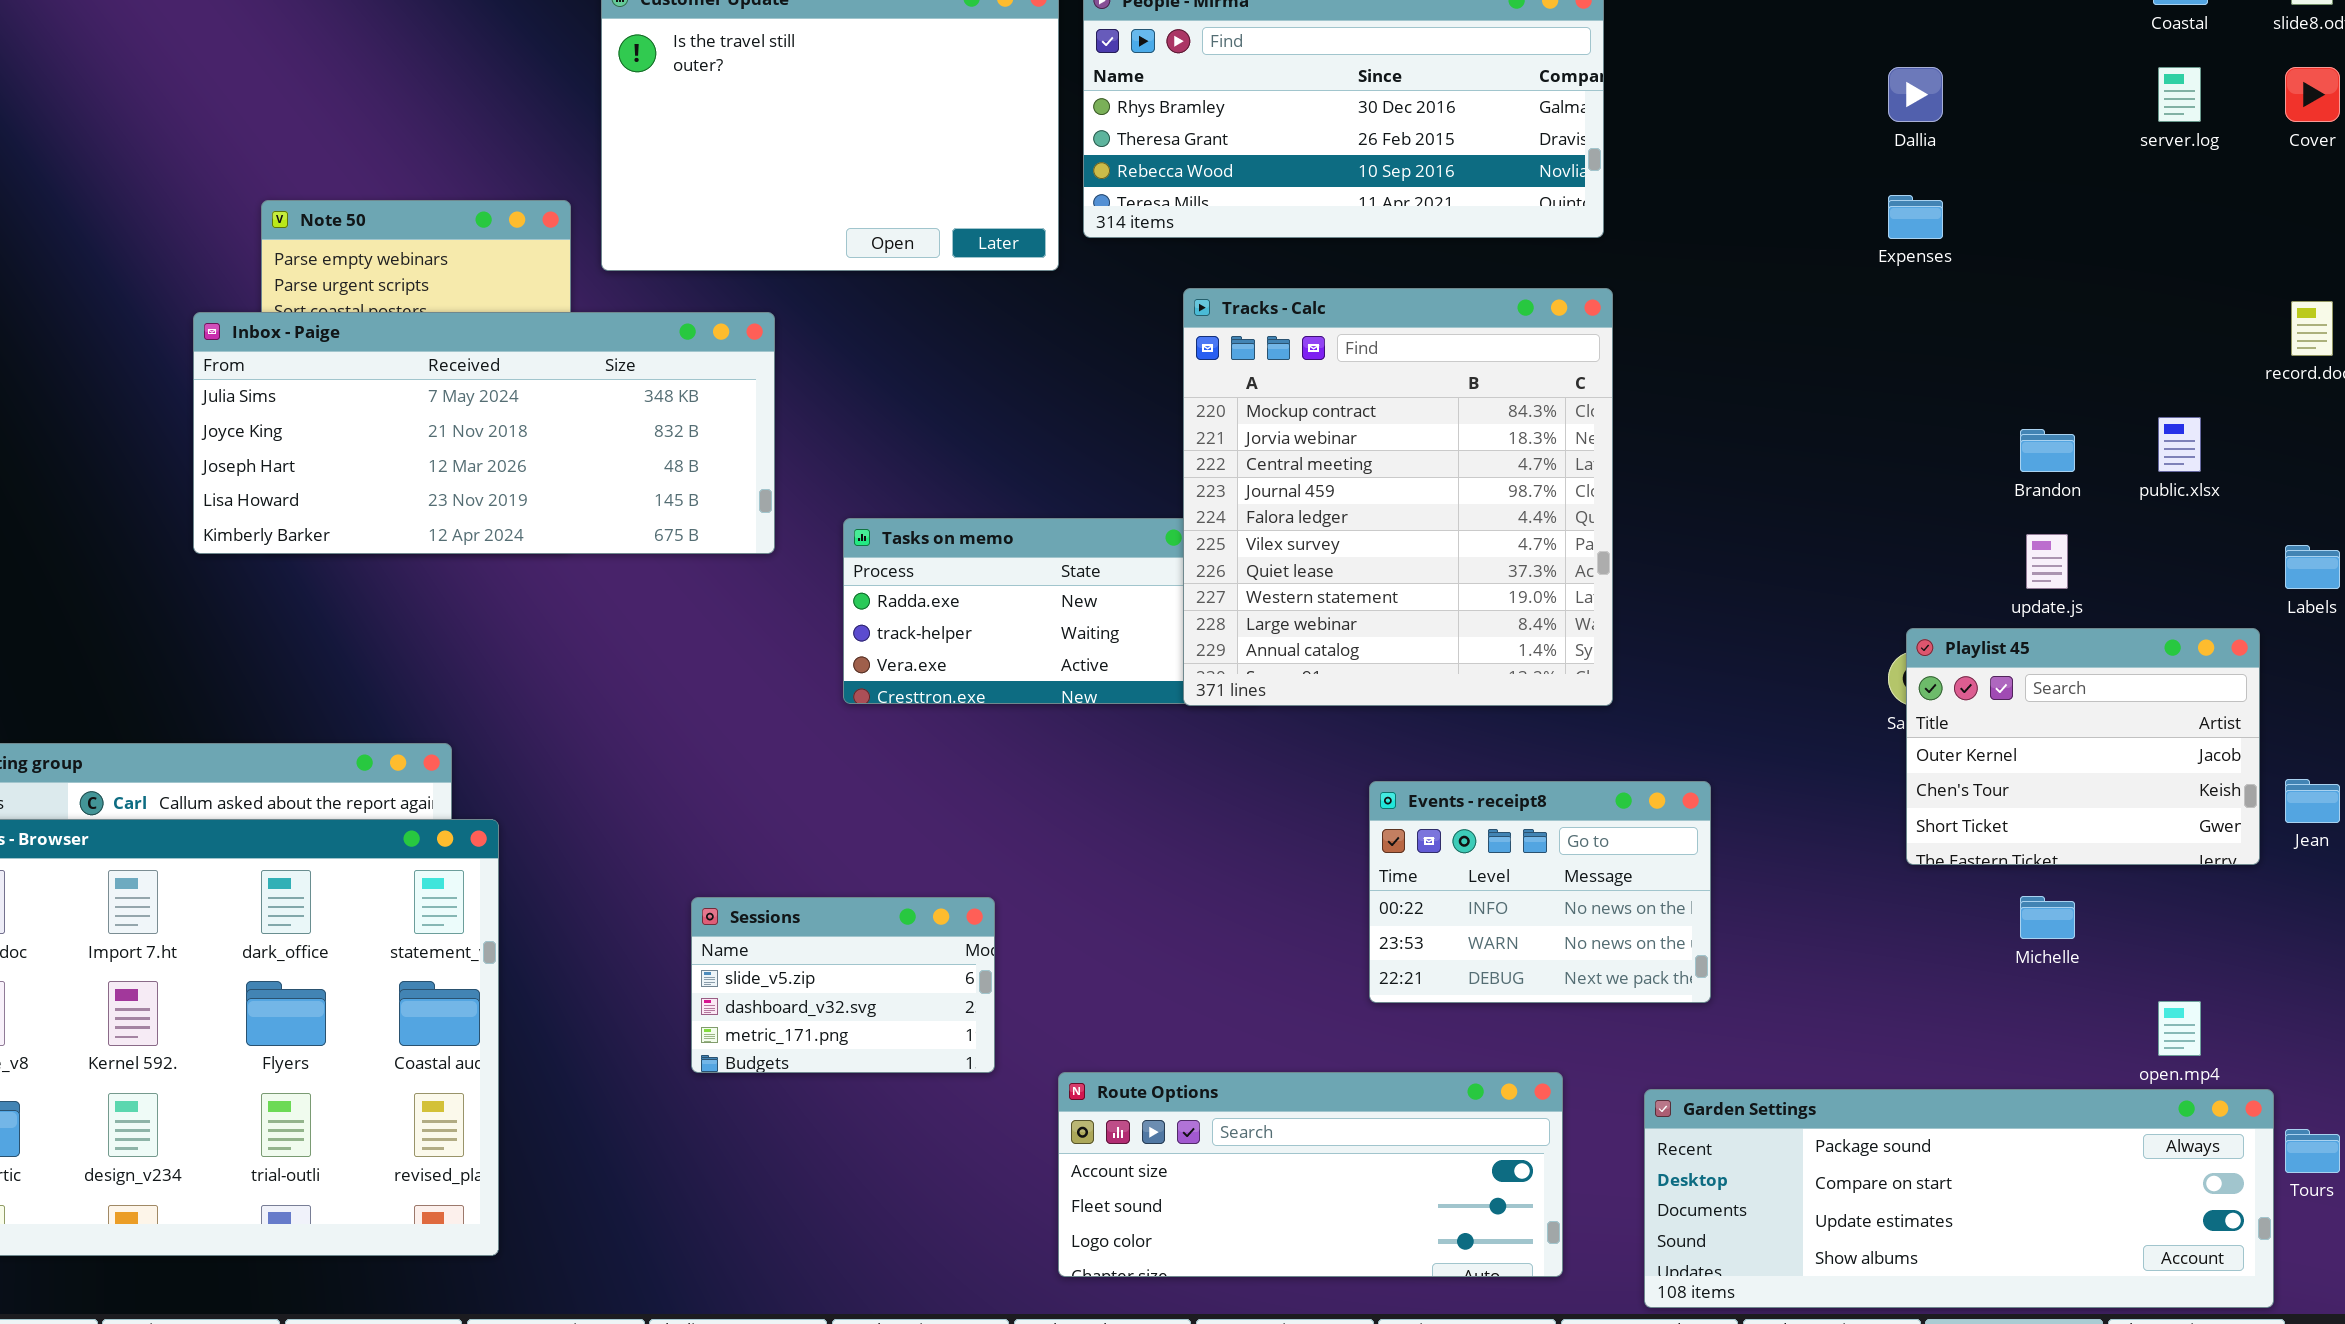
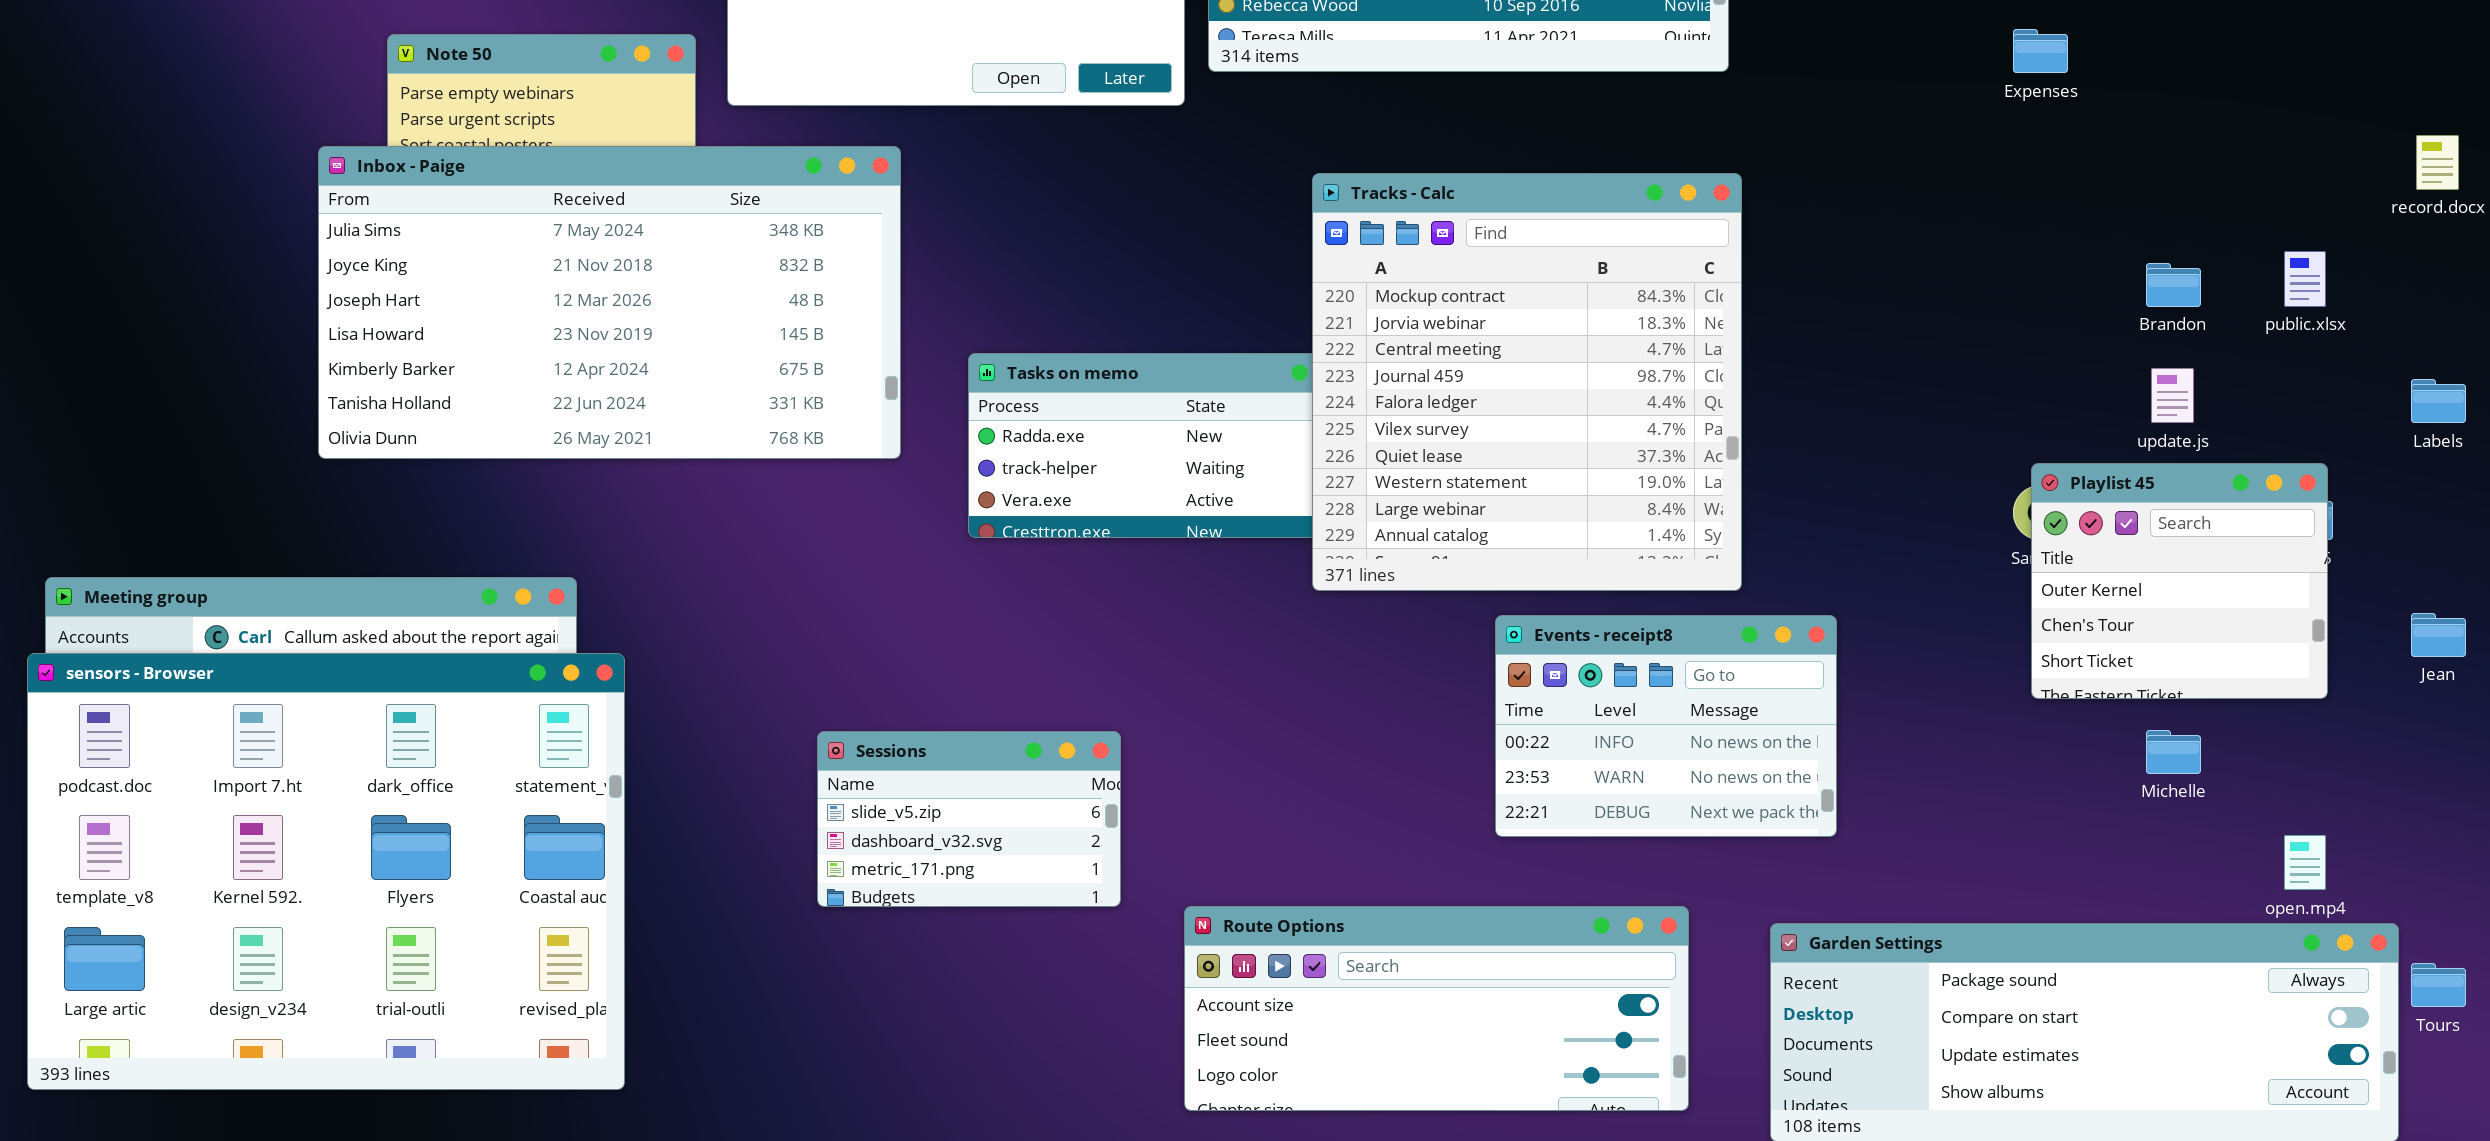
Tracks - Calc: [1183,288,1613,706] -> [1312,173,1742,591], moved
Inbox - Paige: [193,312,775,554] -> [318,146,901,459], resized
Playlist 45: [1906,628,2260,865] -> [2031,463,2328,699], resized

